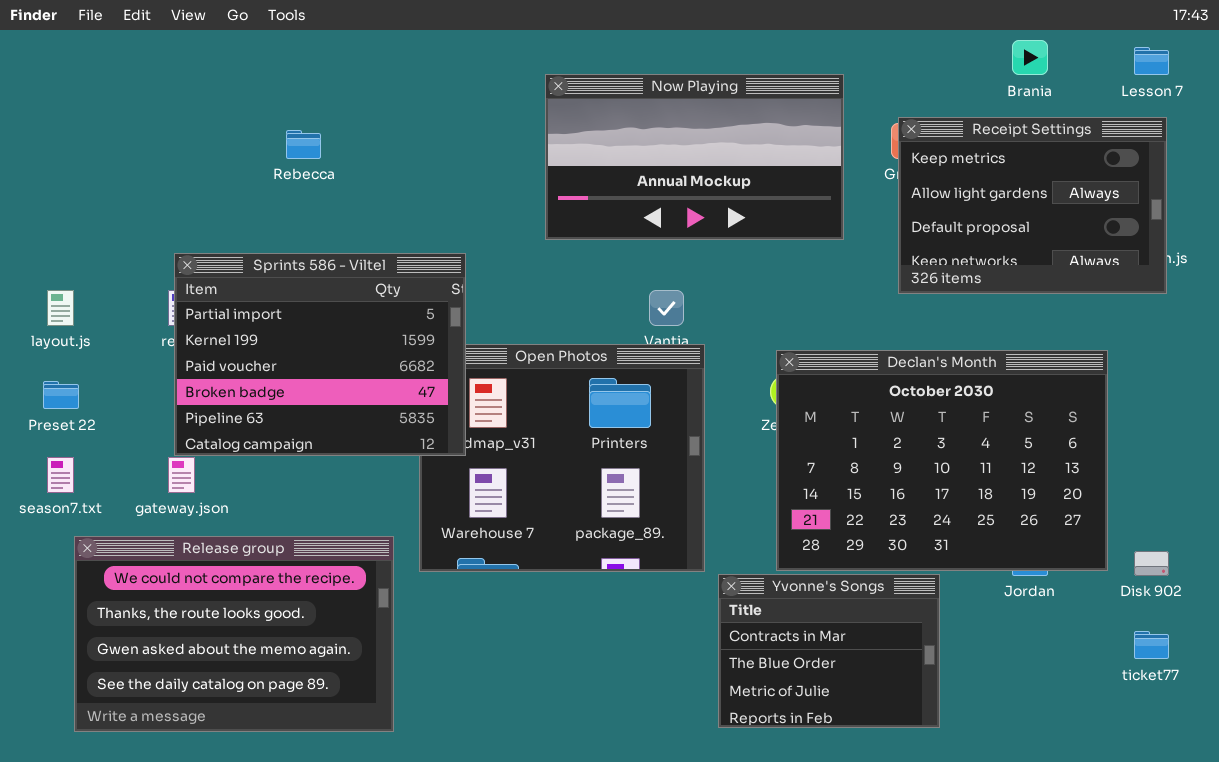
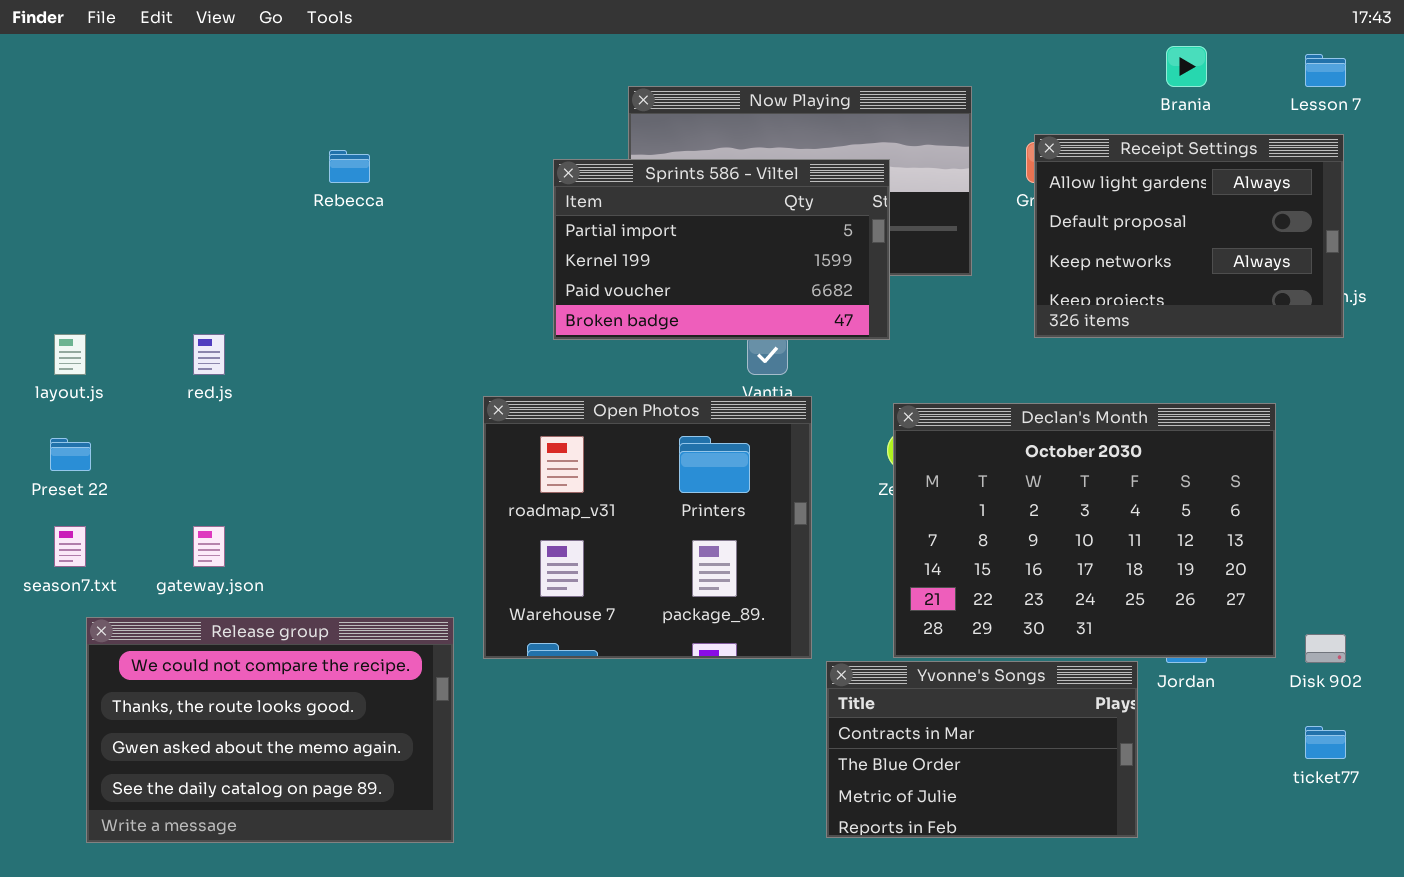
Receipt Settings: [898,117,1167,294] -> [1034,134,1344,338], scrolled down 1 row
Sprints 586 - Viltel: [174,253,466,456] -> [553,159,890,340], moved, resized
Yvonne's Songs: [718,574,940,728] -> [826,661,1138,838], resized

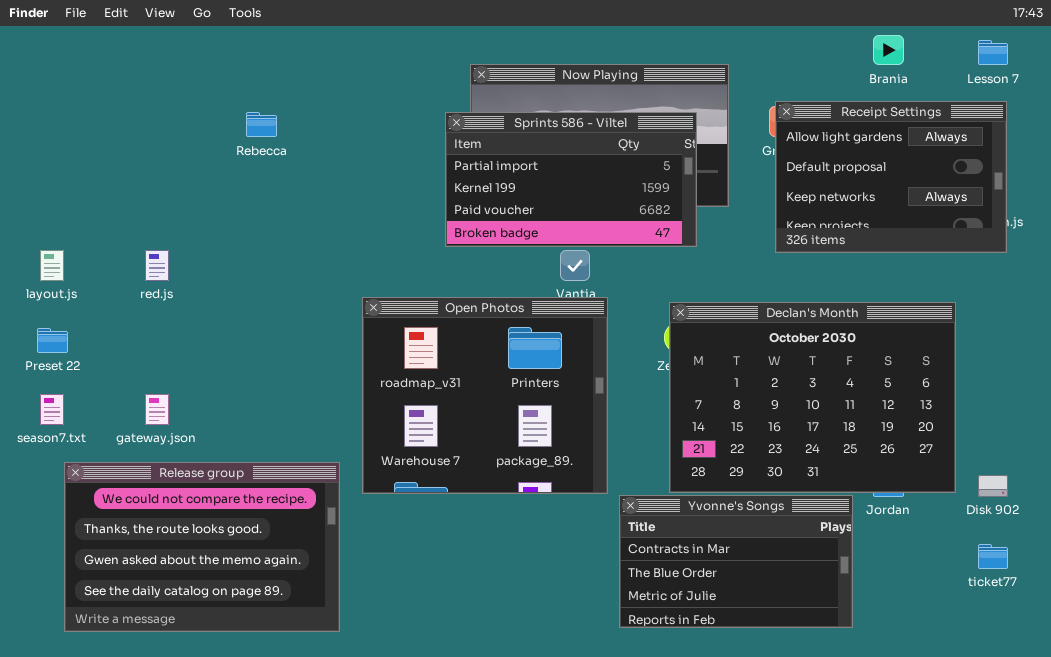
Sprints 586 - Viltel: [553,159,890,340] -> [445,112,697,247], moved

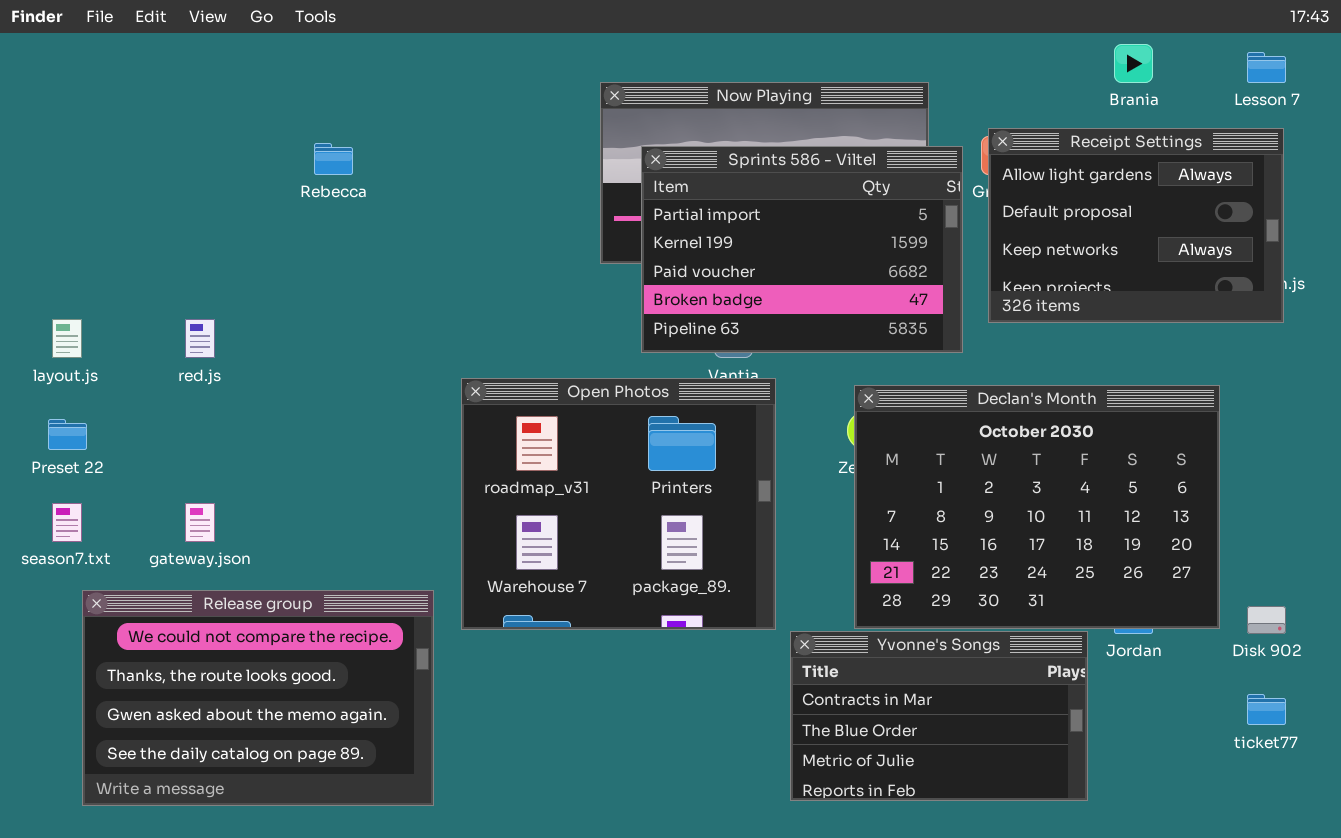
Sprints 586 - Viltel: [445,112,697,247] -> [641,146,963,353], moved, resized

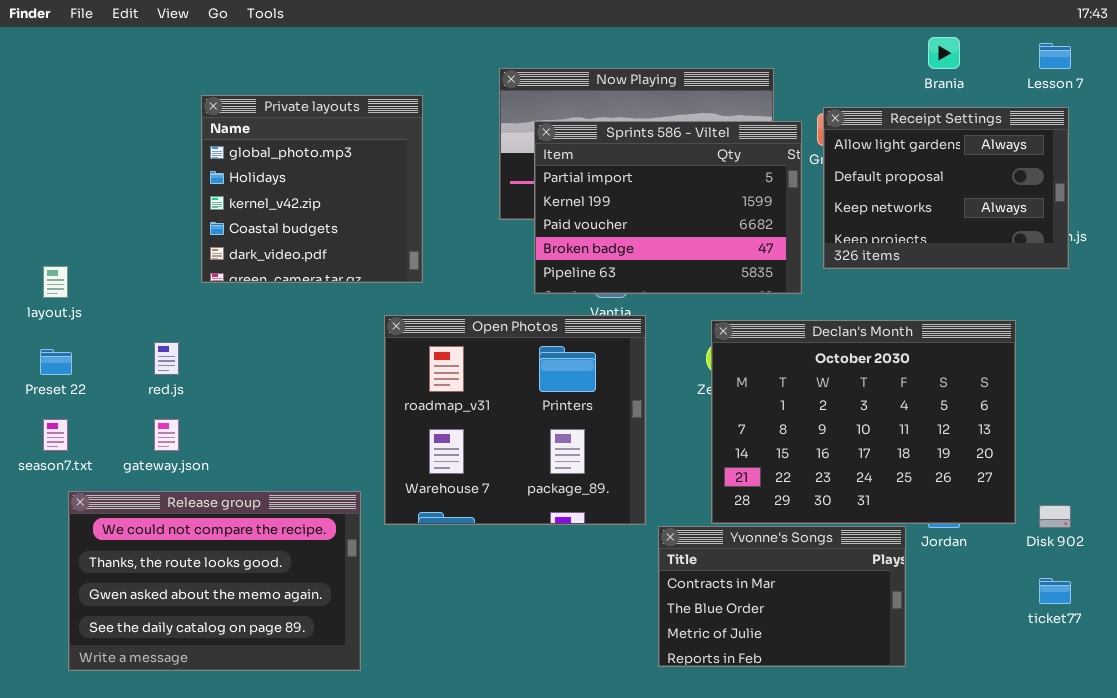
Private layouts: none -> [201,95,423,283], opened
red.js: [185,319,215,358] -> [154,342,179,375], moved

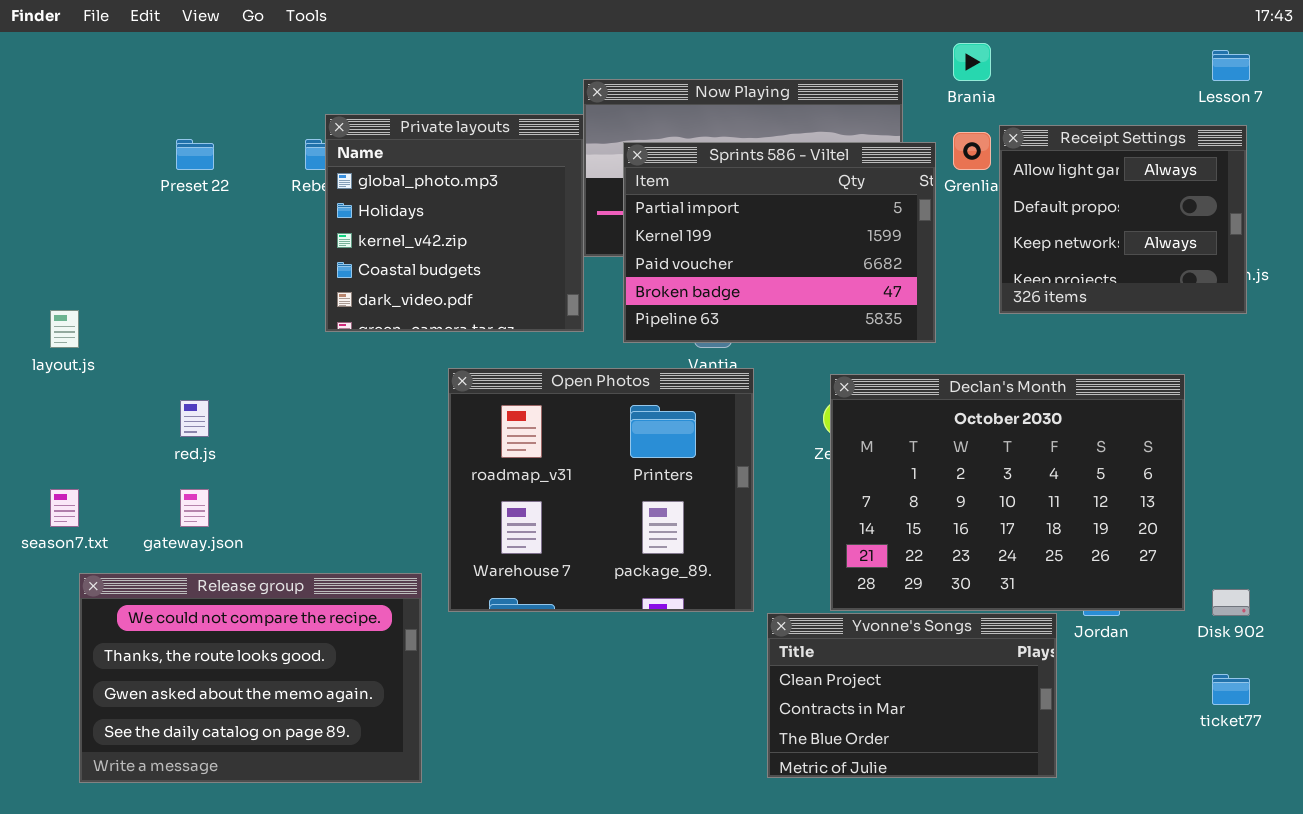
Brania: [928,37,960,69] -> [953,43,991,81], moved
Private layouts: [201,95,423,283] -> [325,114,584,332], moved
Receipt Settings: [823,107,1069,269] -> [999,125,1247,314], resized
Preset 22: [40,349,72,375] -> [176,139,214,170], moved
Yvonne's Songs: [658,526,906,667] -> [767,613,1057,778], scrolled up 1 row

